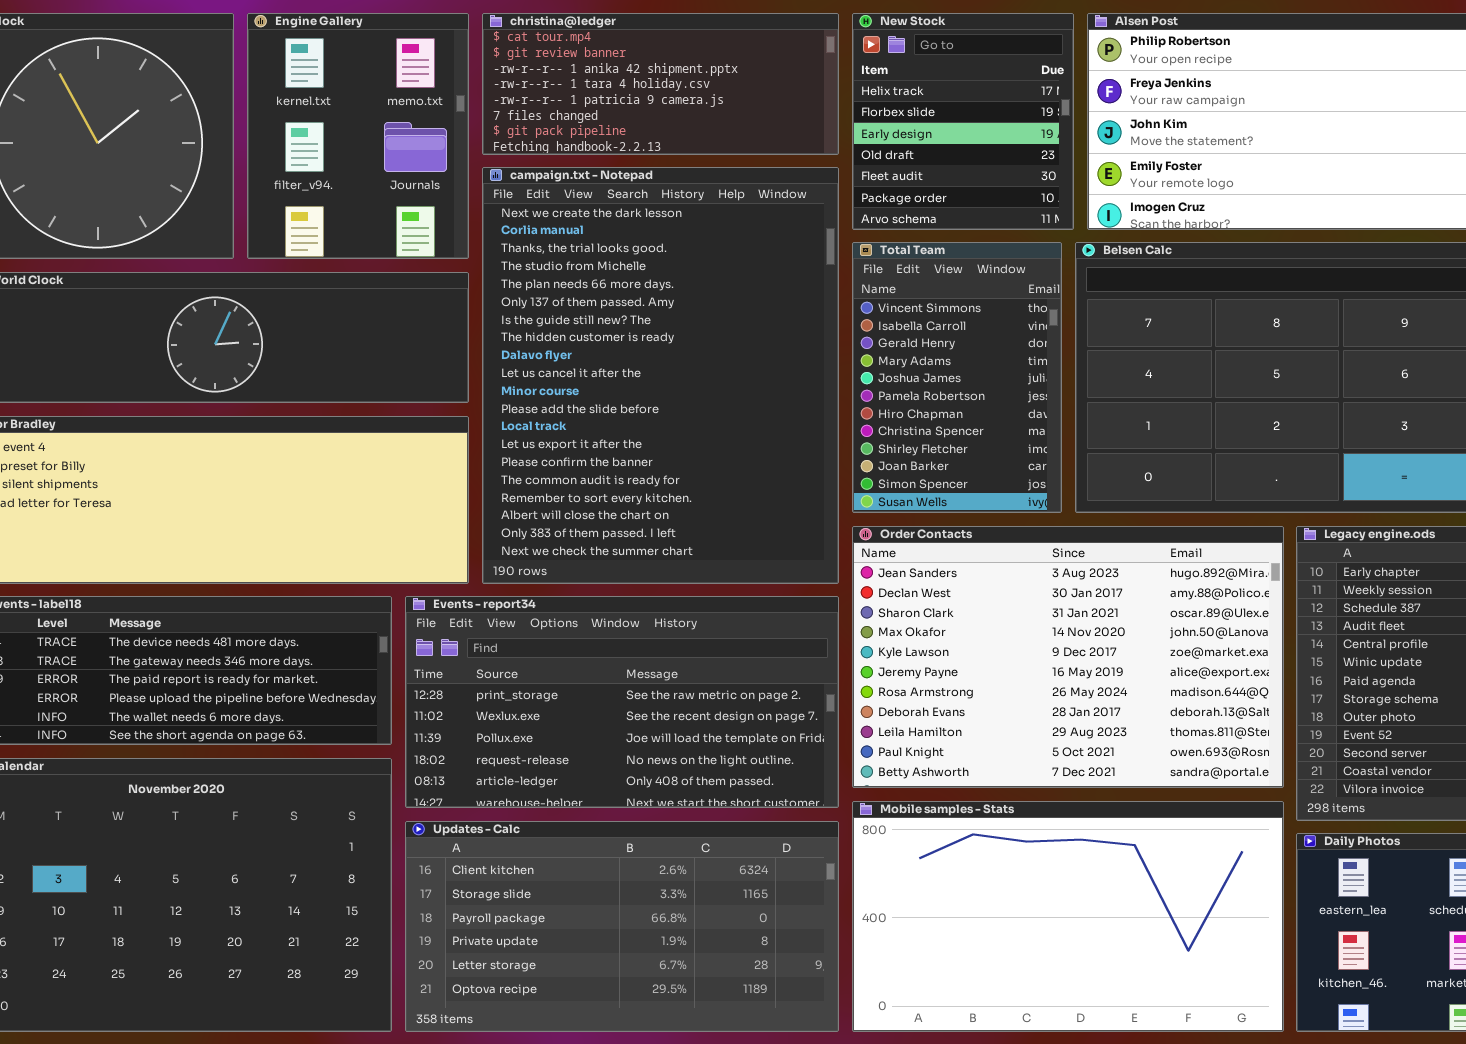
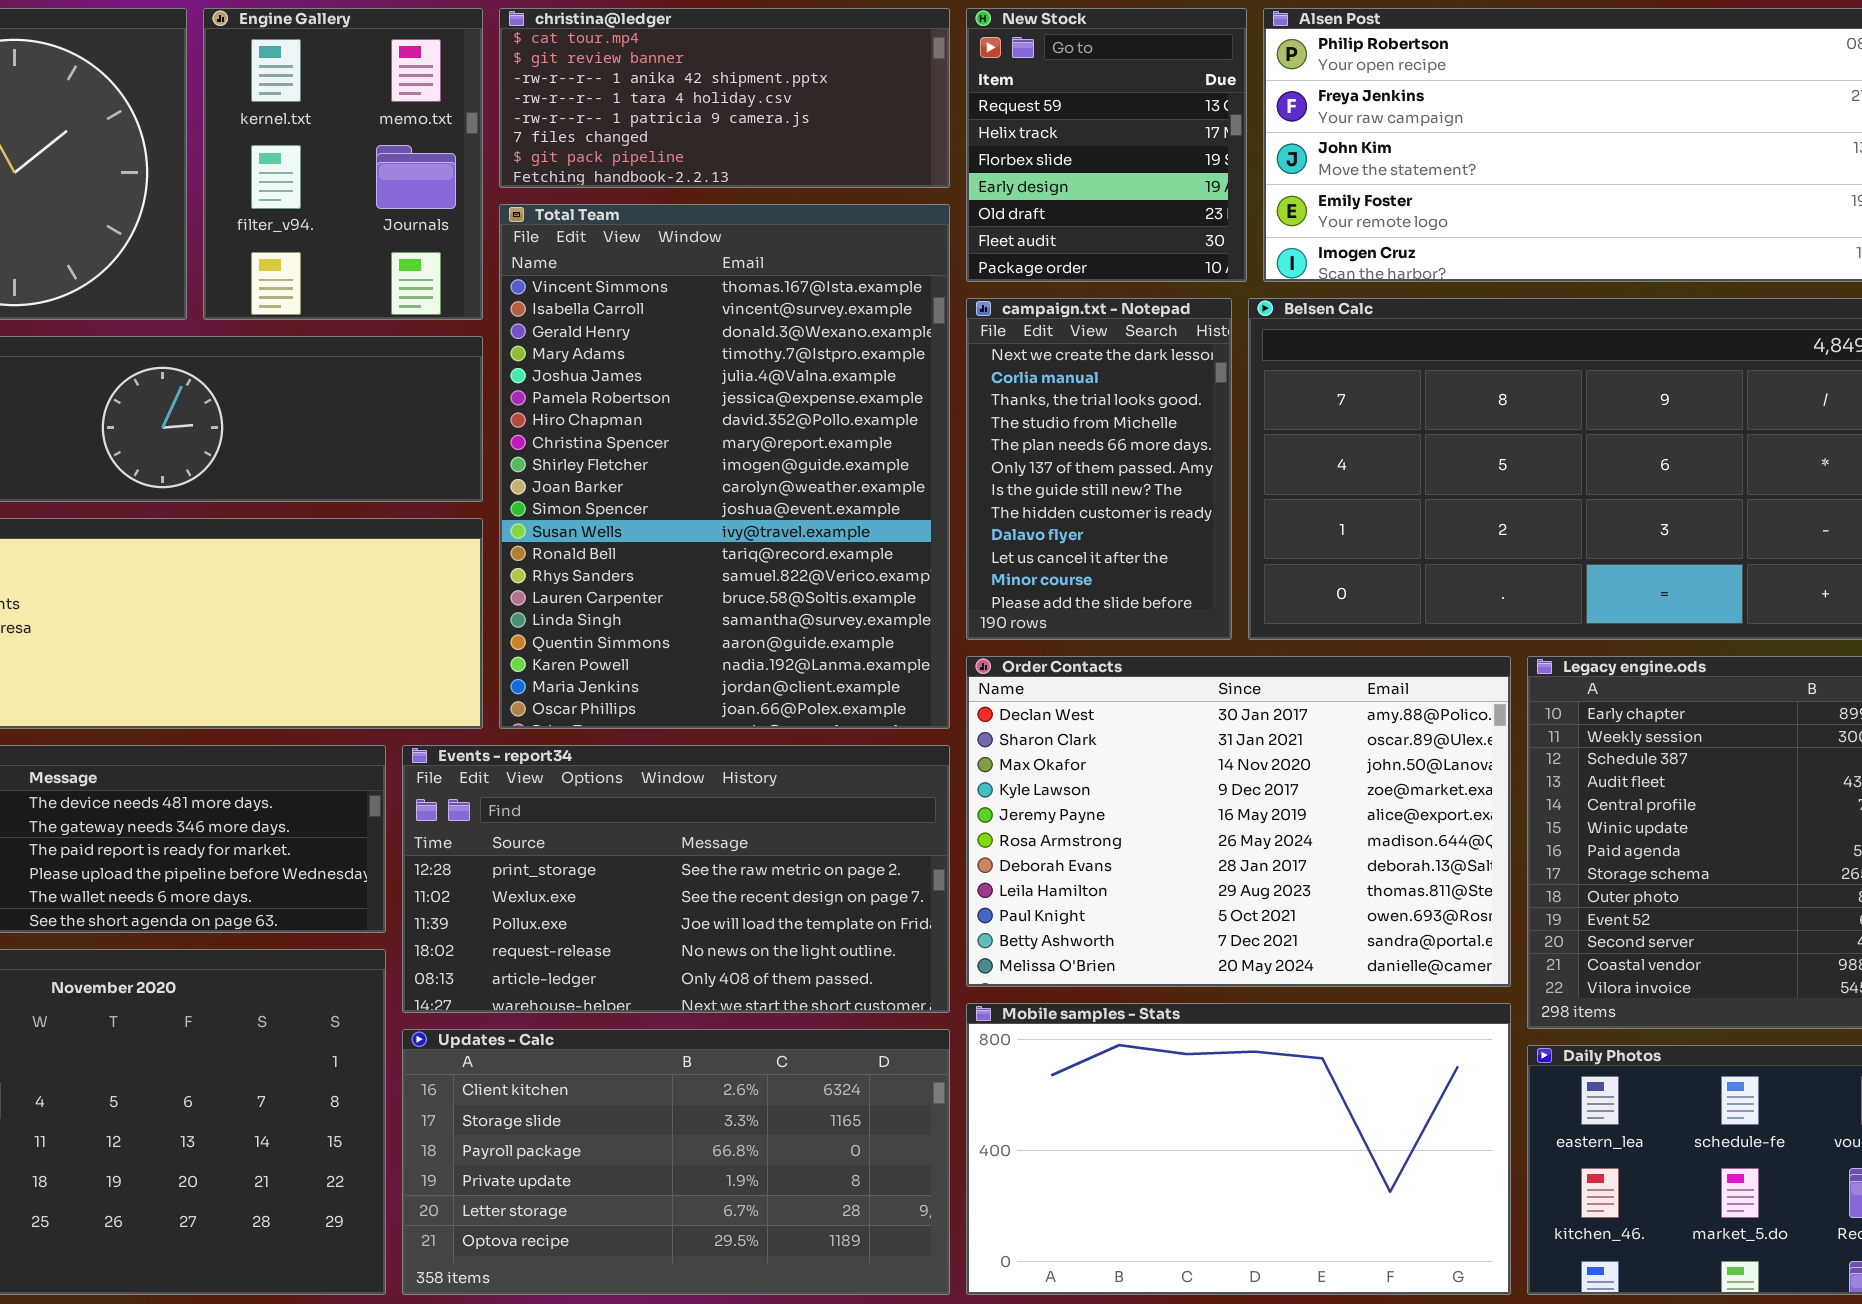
New Stock: [852,13,1074,230] -> [966,8,1247,282], scrolled up 1 row
campaign.txt - Notepad: [482,167,839,584] -> [966,298,1232,640], moved, resized
Total Team: [852,242,1062,513] -> [499,204,950,729], moved, resized
Order Contacts: [852,526,1284,788] -> [966,656,1511,987], scrolled down 1 row

